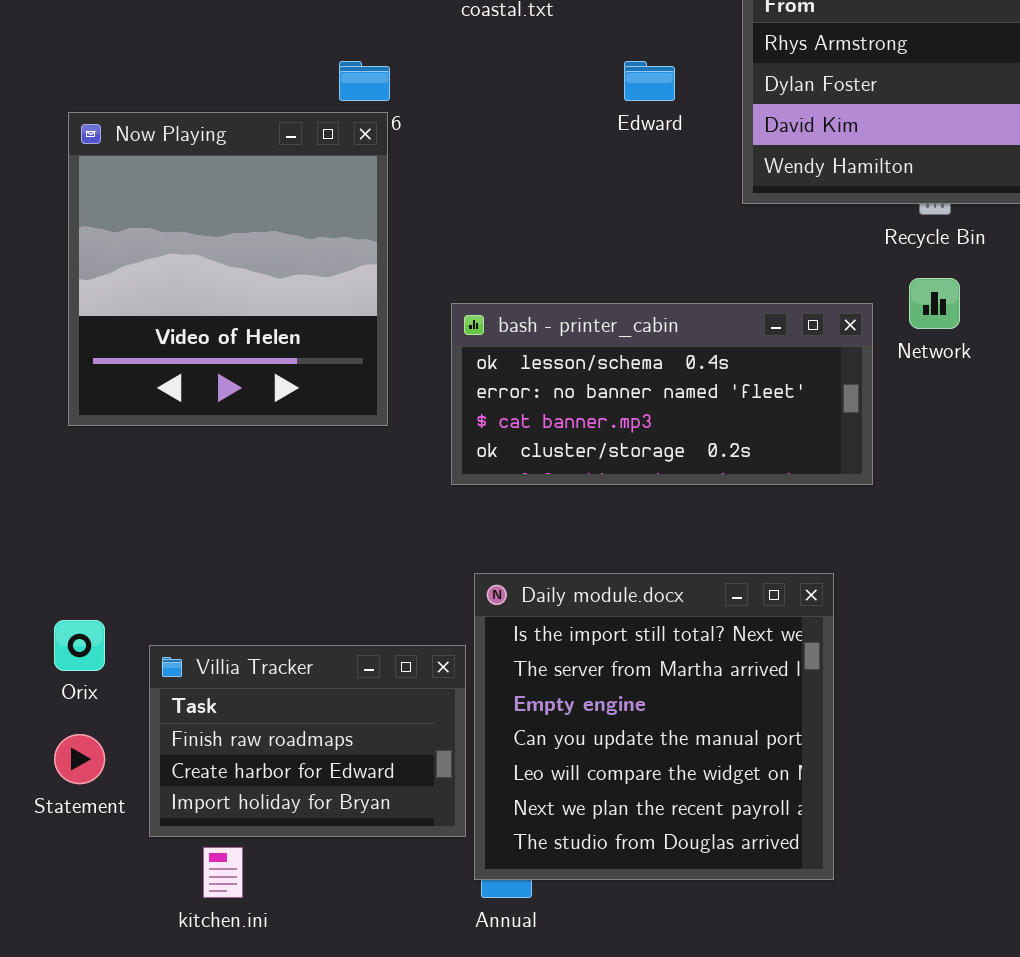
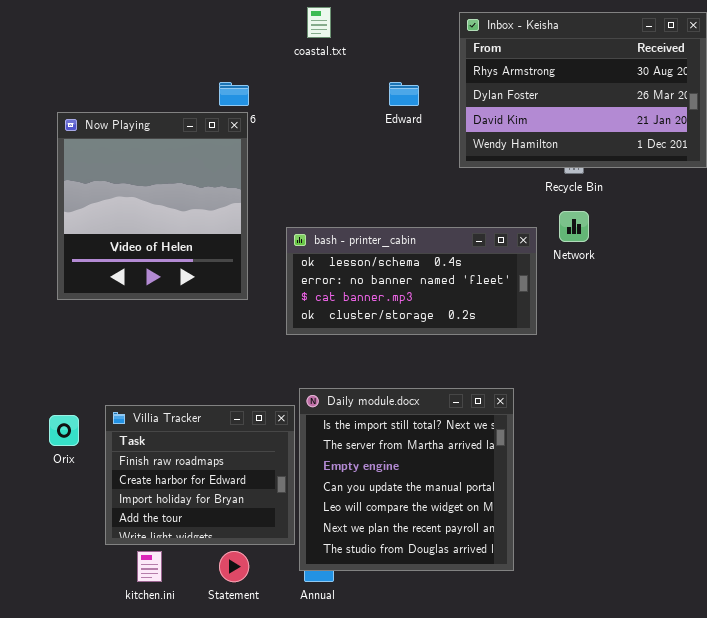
Villia Tracker: [149,645,466,837] -> [105,405,295,545], resized
Statement: [54,734,105,784] -> [219,551,249,582], moved

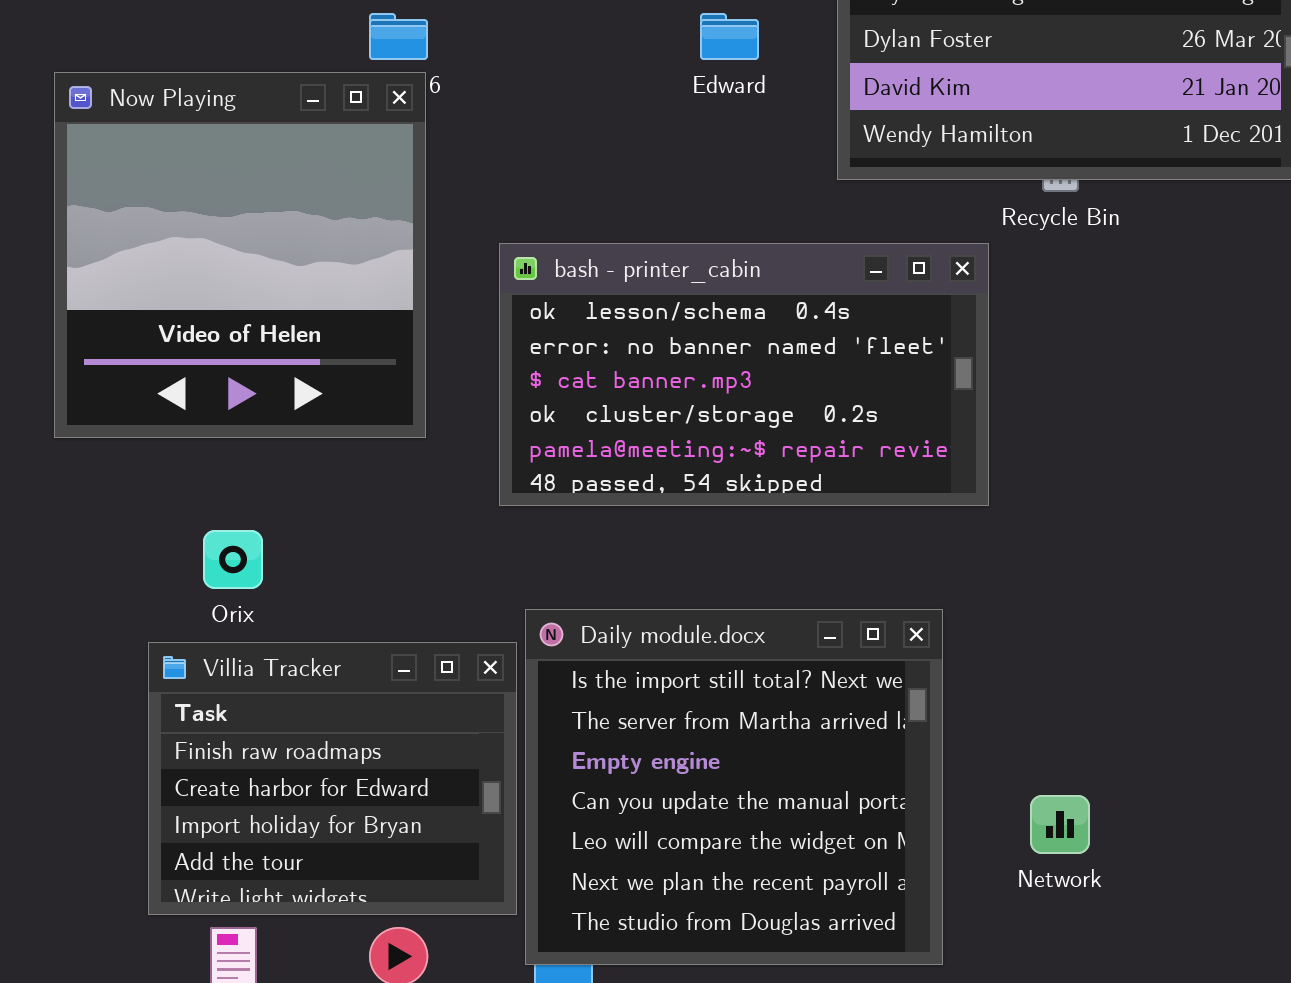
Network: [559,211,589,242] -> [1030,795,1090,854], moved
bash - printer_cabin: [286,227,537,335] -> [499,243,989,506], resized
Orix: [49,415,79,446] -> [203,530,263,589], moved

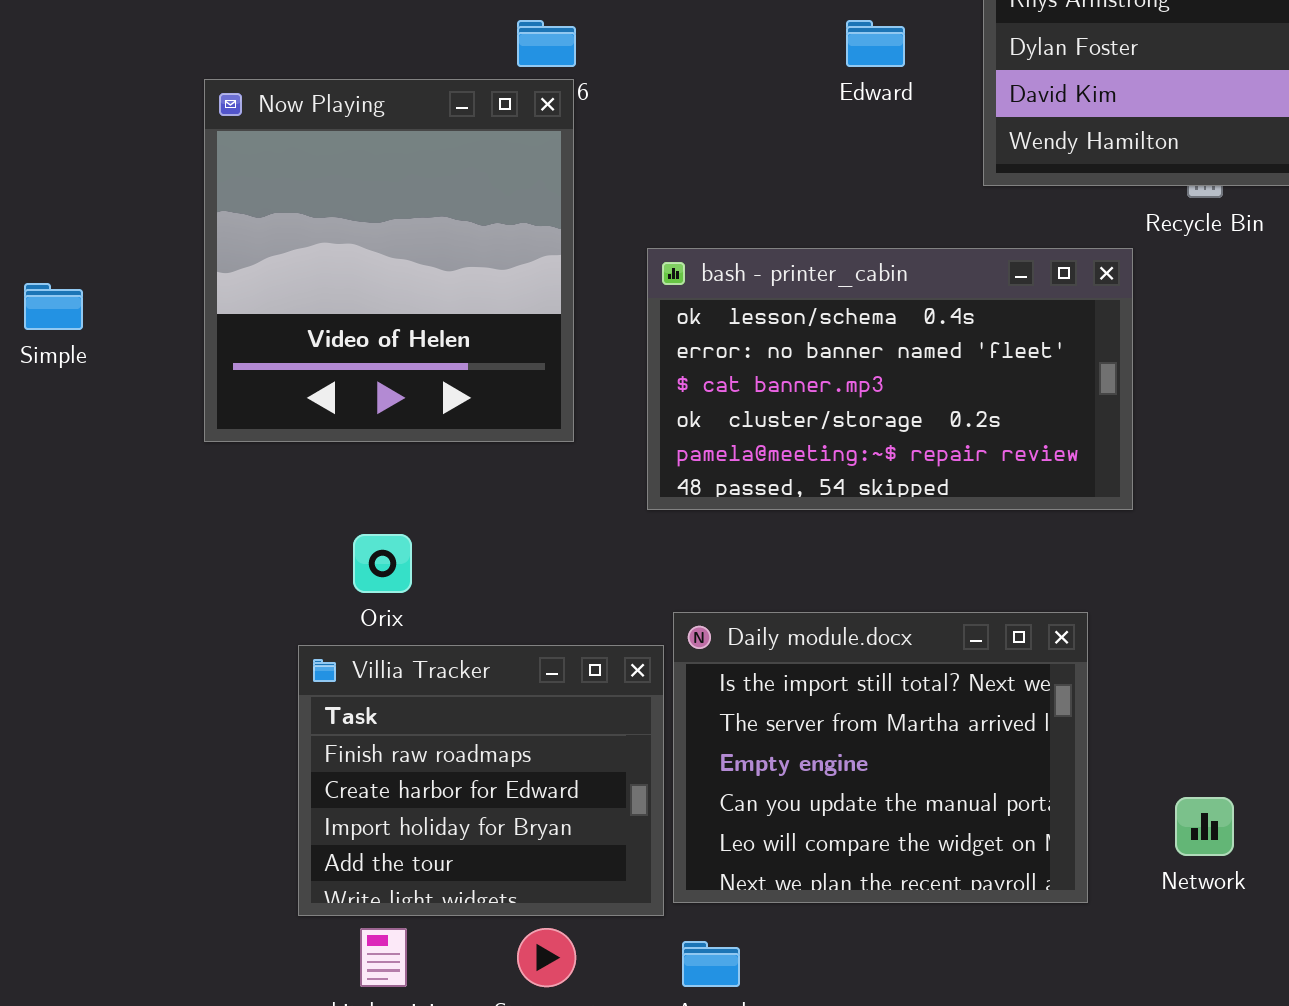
Daily module.docx: [525,609,943,965] -> [673,612,1088,903], resized

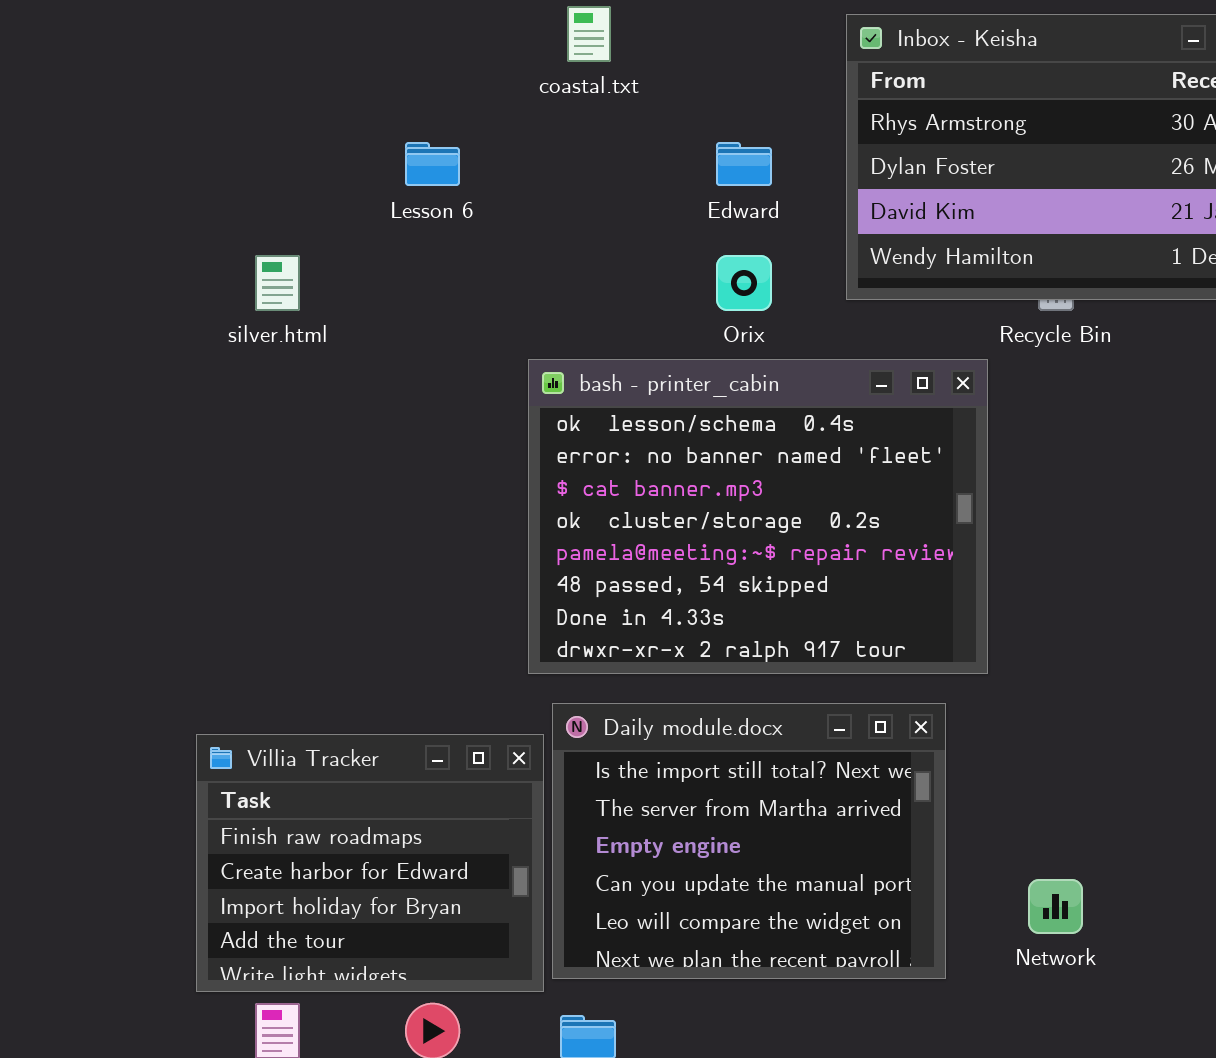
Now Playing: [204,79,574,442] -> none, closed
bash - printer_cabin: [647,248,1133,510] -> [528,359,988,674], resized
Orix: [353,534,412,593] -> [716,255,772,311], moved

